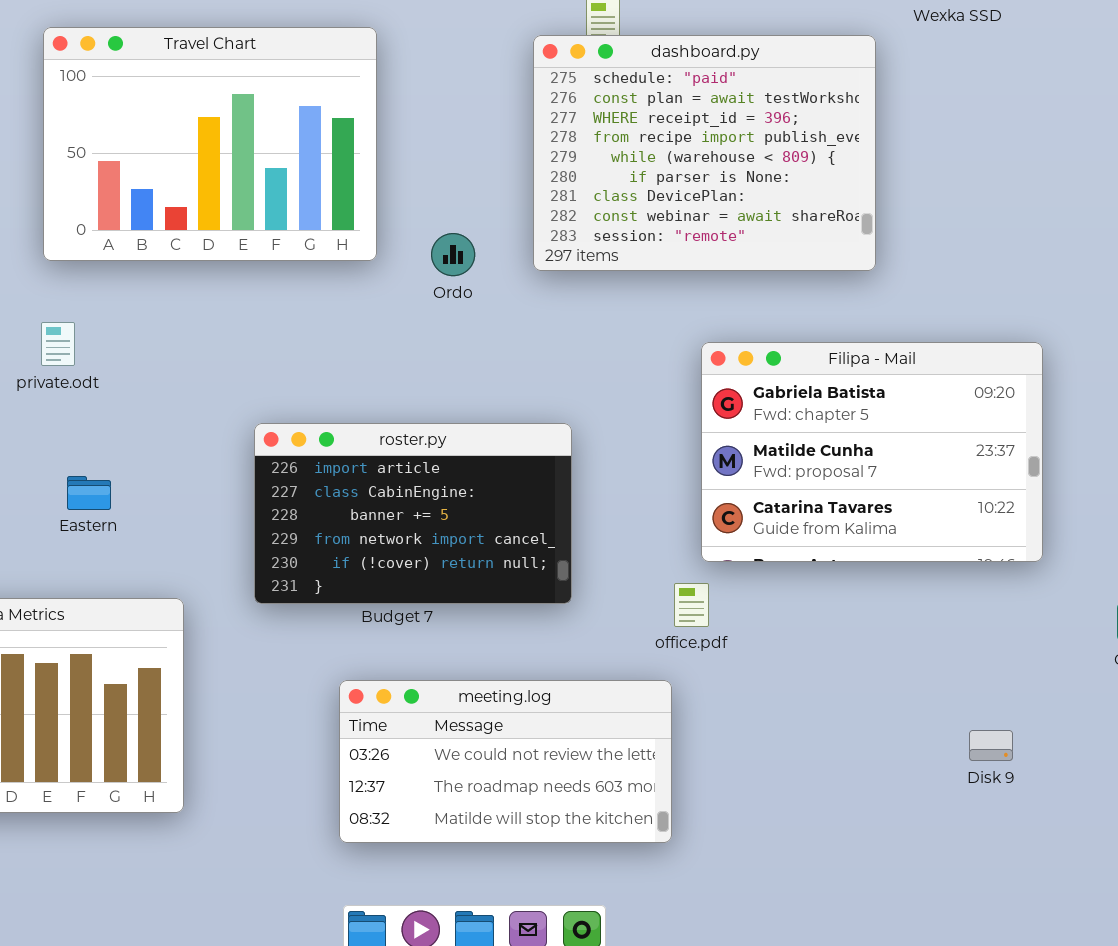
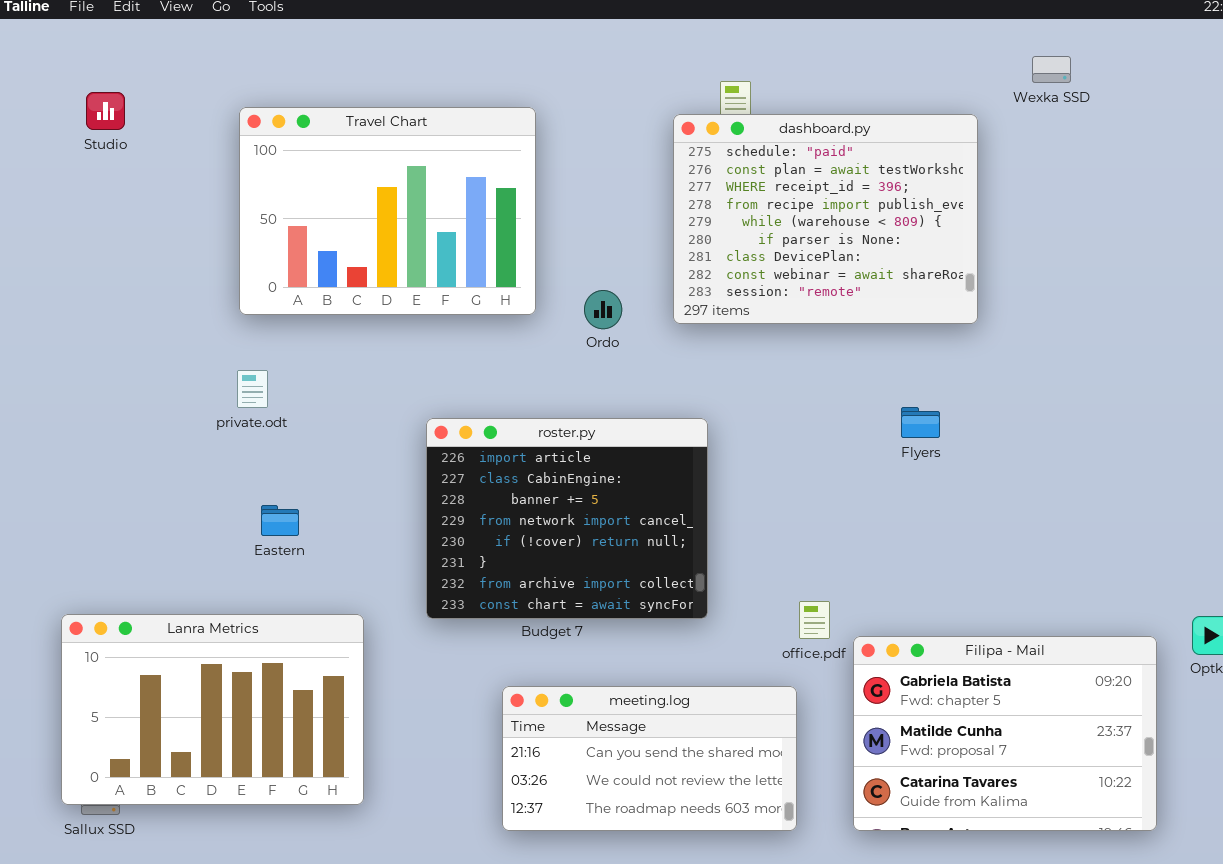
Filipa - Mail: [701,342,1043,562] -> [853,636,1157,831], moved
roster.py: [254,423,572,604] -> [426,418,708,619], resized
meeting.log: [339,680,672,843] -> [502,686,797,831], scrolled up 1 row

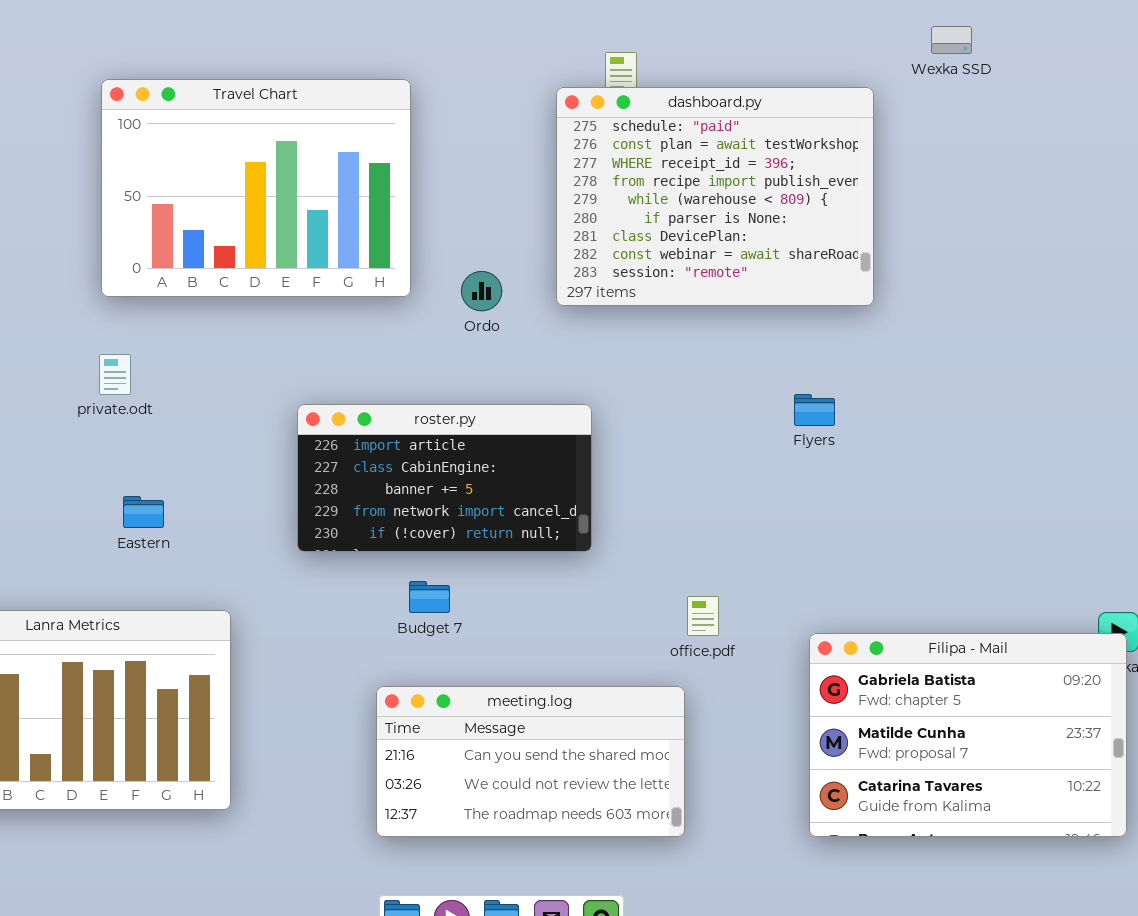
roster.py: [426,418,708,619] -> [297,404,592,552], resized
Filipa - Mail: [853,636,1157,831] -> [809,633,1127,837], moved

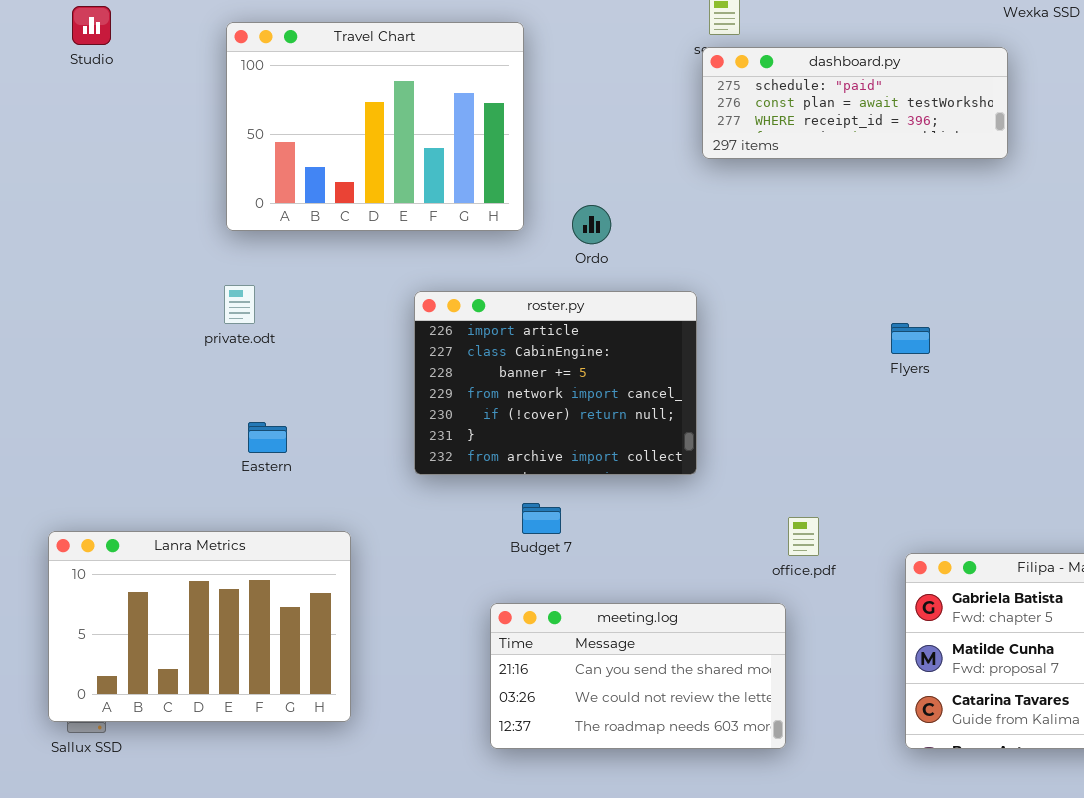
dashboard.py: [556,87,874,306] -> [702,47,1008,159], moved, resized
roster.py: [297,404,592,552] -> [414,291,697,475], resized

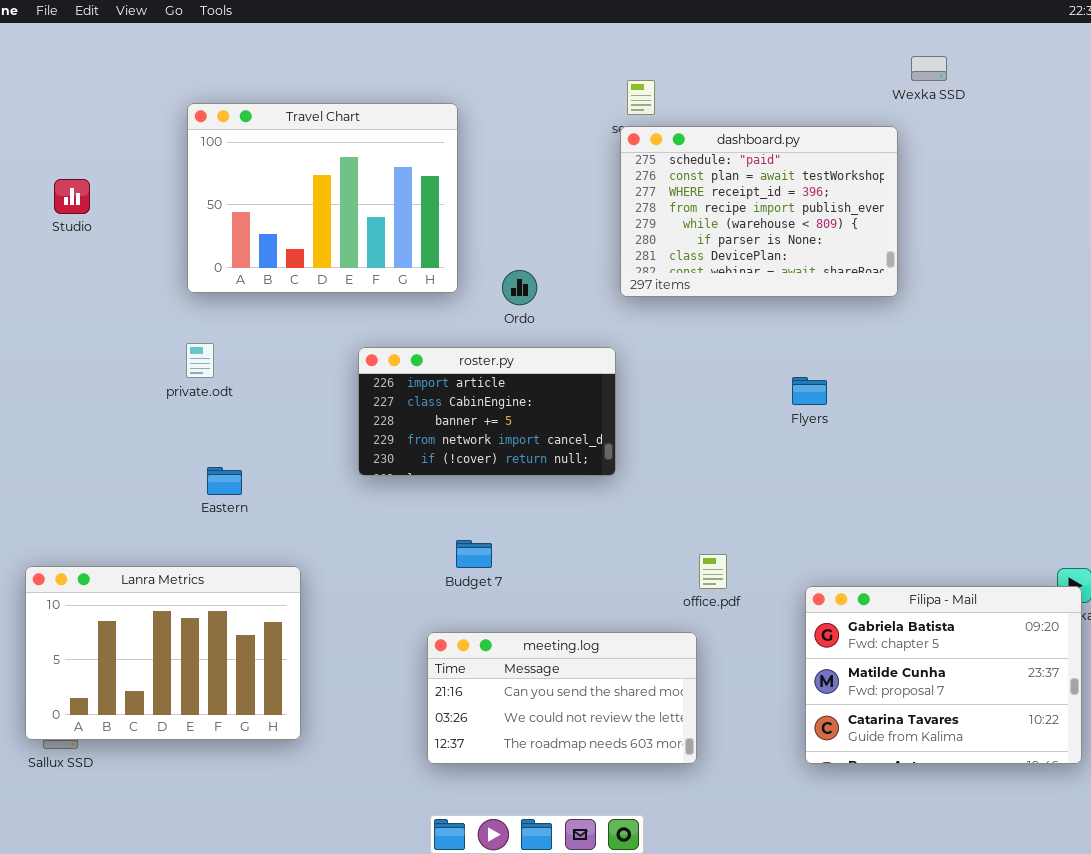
Studio: [72,6,111,45] -> [54,179,90,214], moved
dashboard.py: [702,47,1008,159] -> [620,126,898,297], resized
roster.py: [414,291,697,475] -> [358,347,616,476], resized

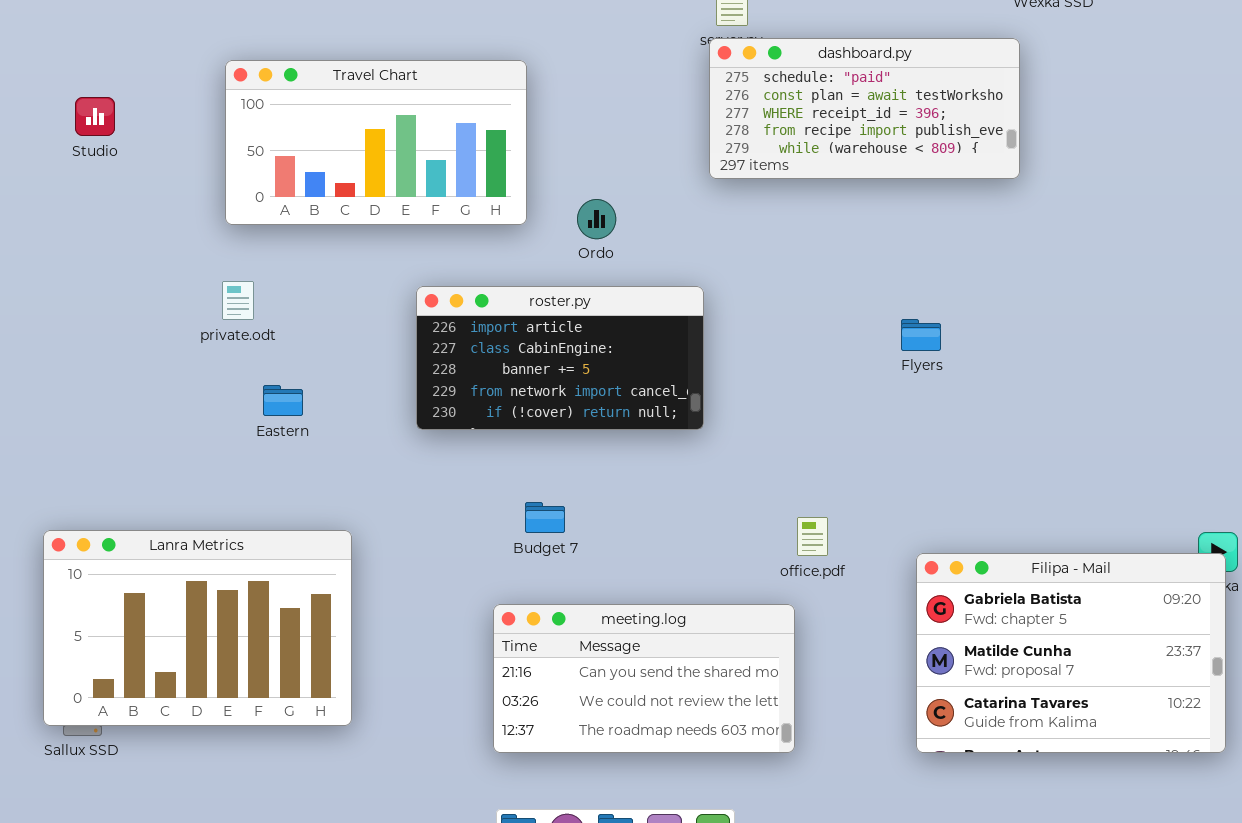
Travel Chart: [187,103,458,293] -> [225,60,527,225], resized
dashboard.py: [620,126,898,297] -> [709,38,1020,179], resized
Eastern: [207,467,242,495] -> [263,385,303,416], moved

